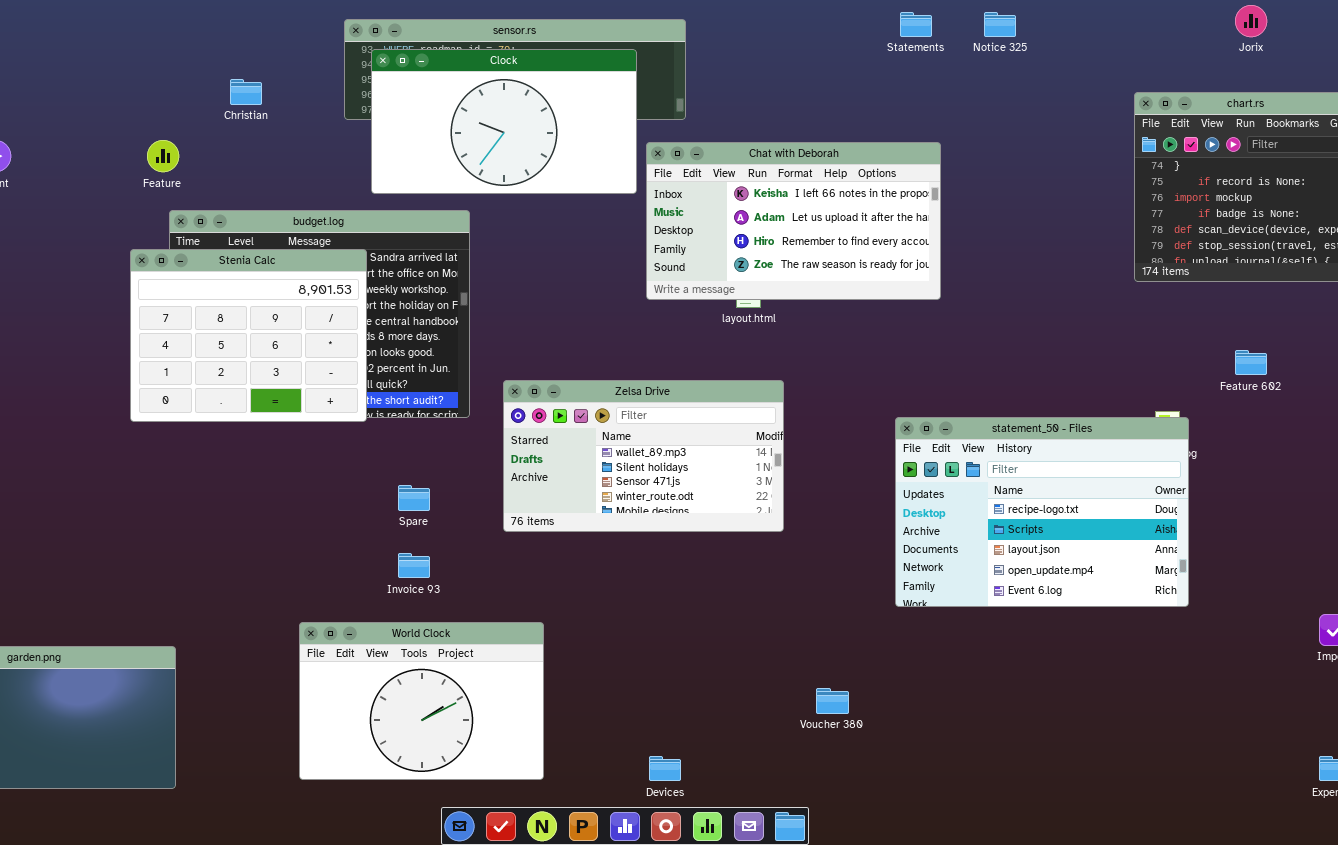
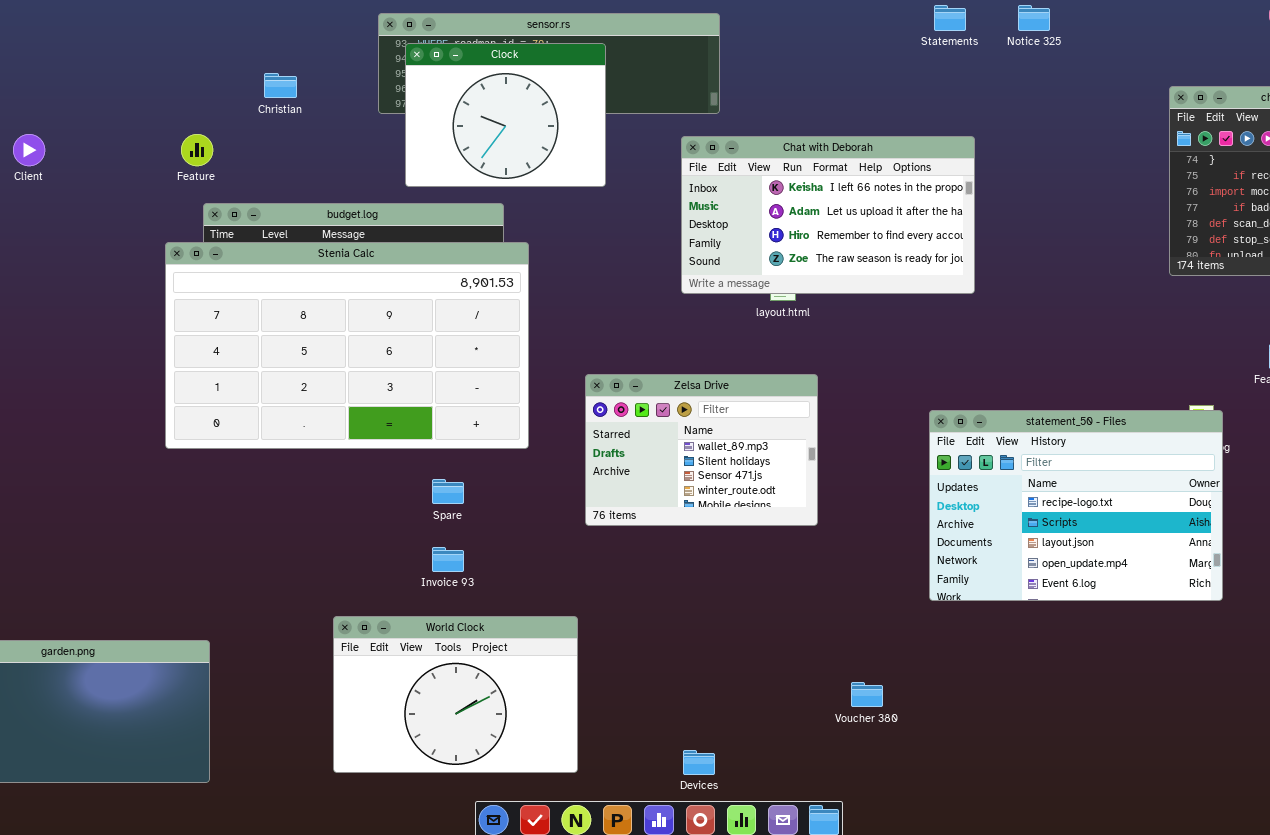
Clock: [371,49,637,194] -> [405,43,606,187], resized
Stenia Calc: [130,249,367,422] -> [165,242,529,449], resized
Zelsa Drive: [503,380,784,532] -> [585,374,818,526], resized

